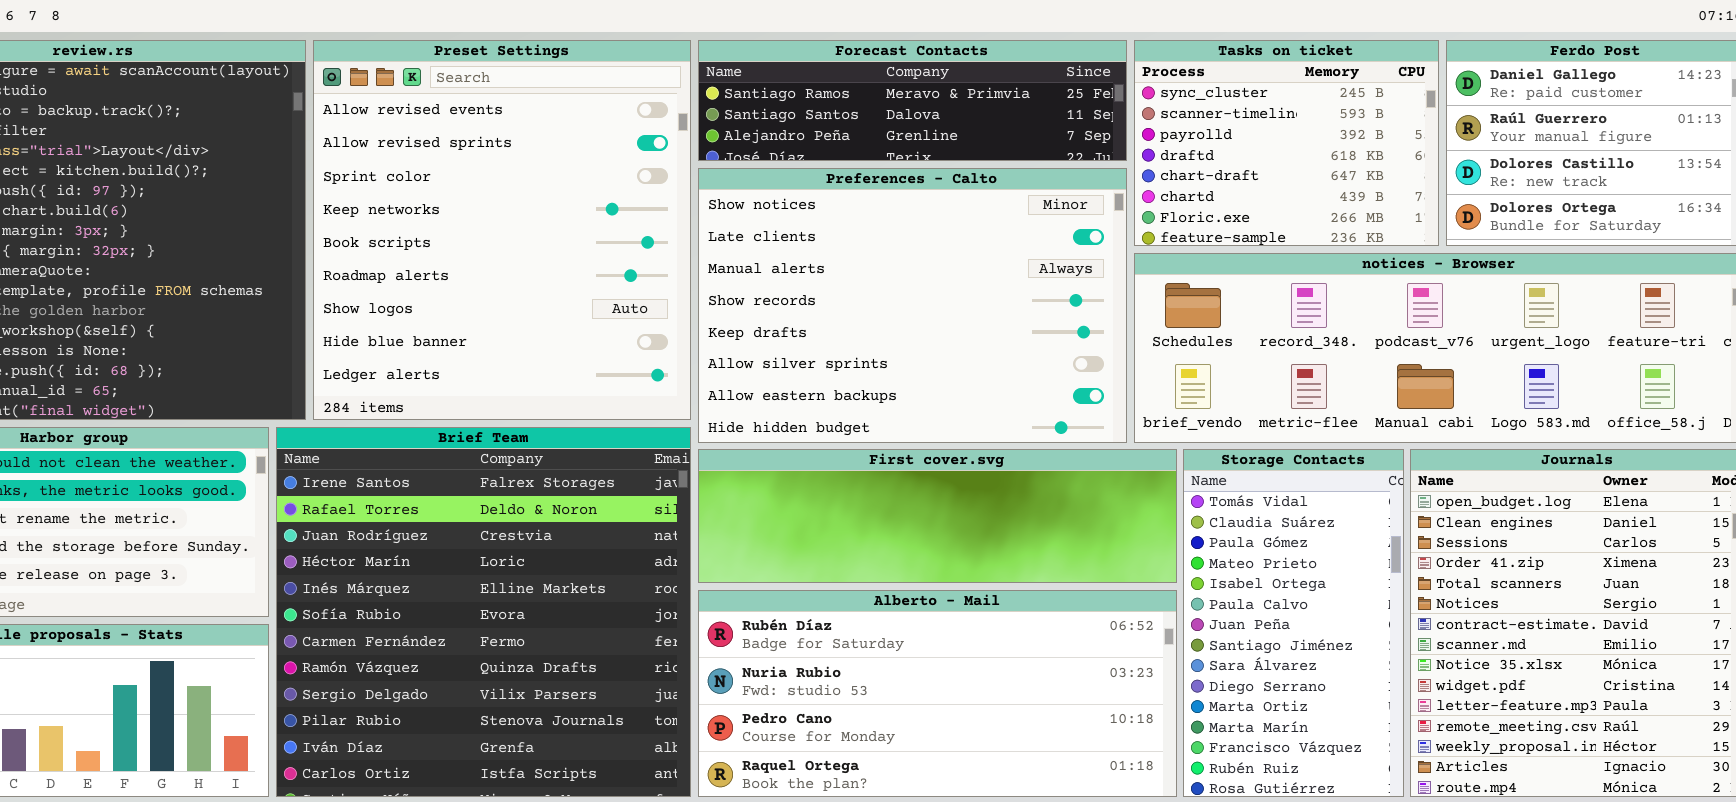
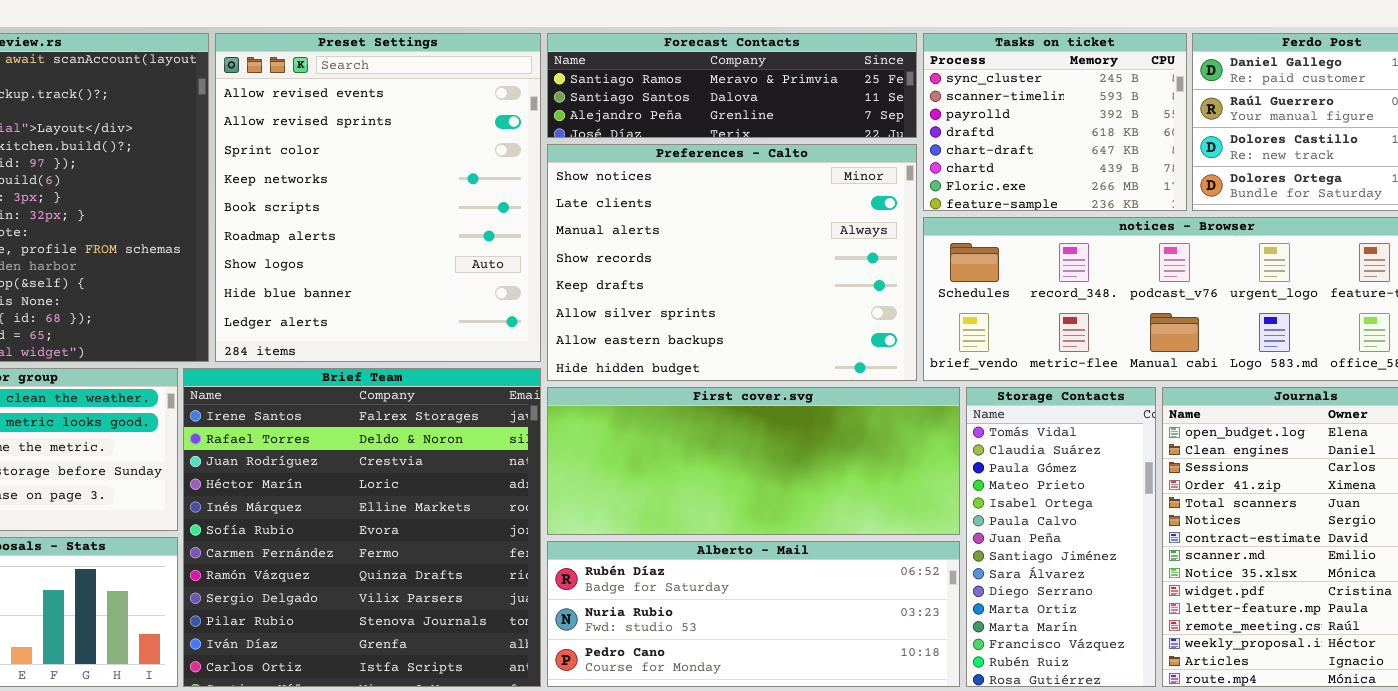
First cover.svg: [698,449,1177,583] -> [547,387,960,535], resized
Alberto - Mail: [698,590,1177,797] -> [547,541,960,687], resized

